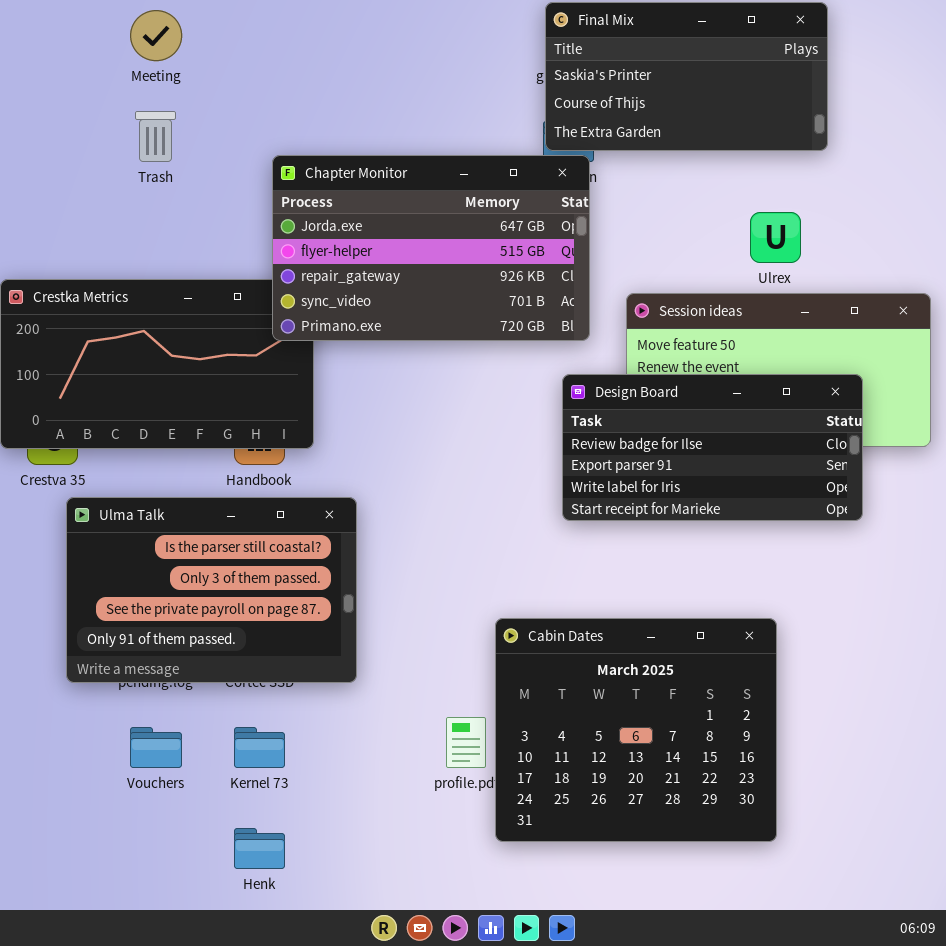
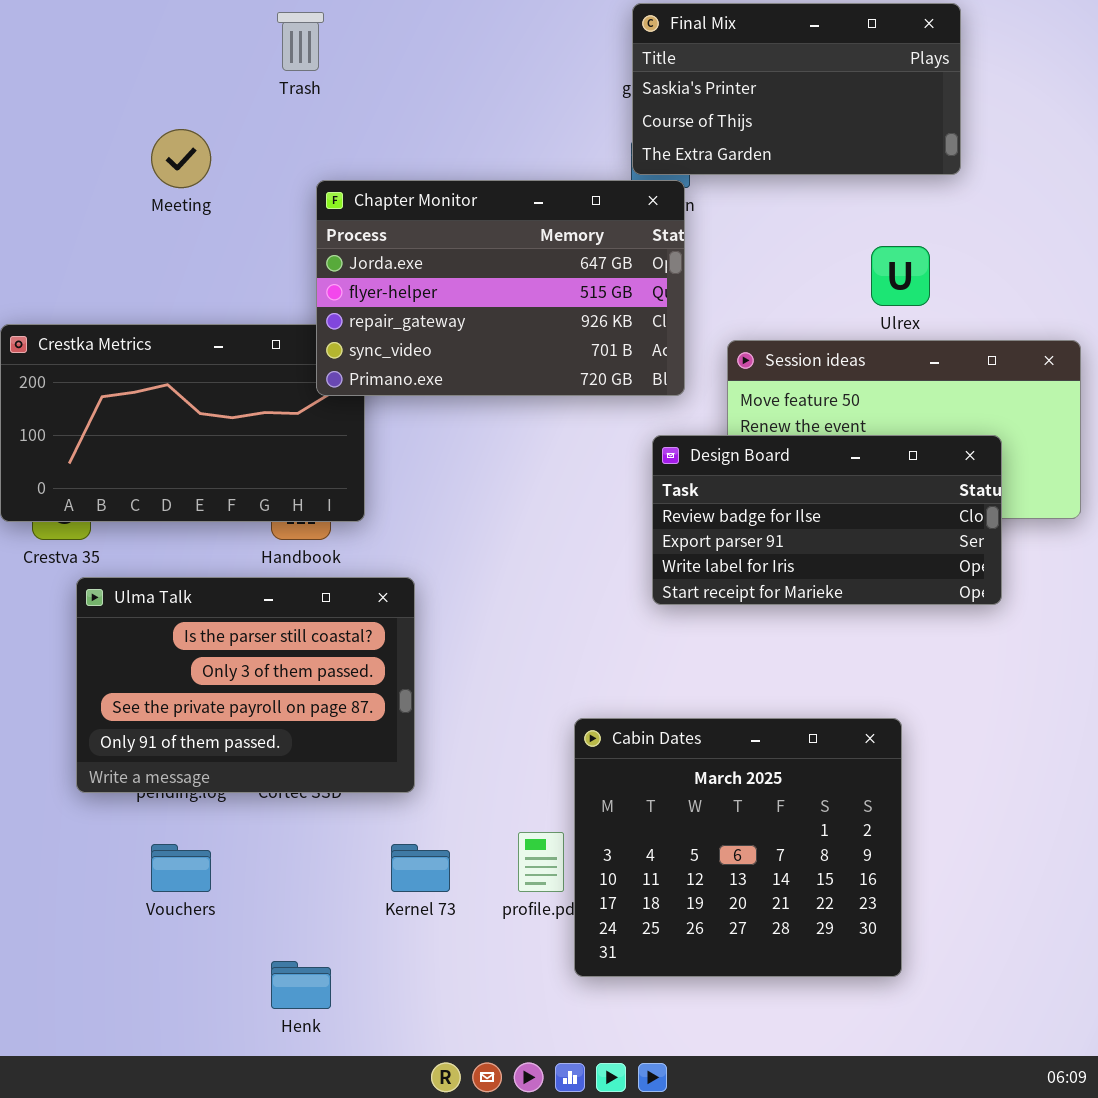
Meeting: [130,10,182,61] -> [151,129,211,188], moved
Trash: [135,111,176,162] -> [277,12,324,71], moved
Kernel 73: [234,727,285,768] -> [391,844,450,892], moved

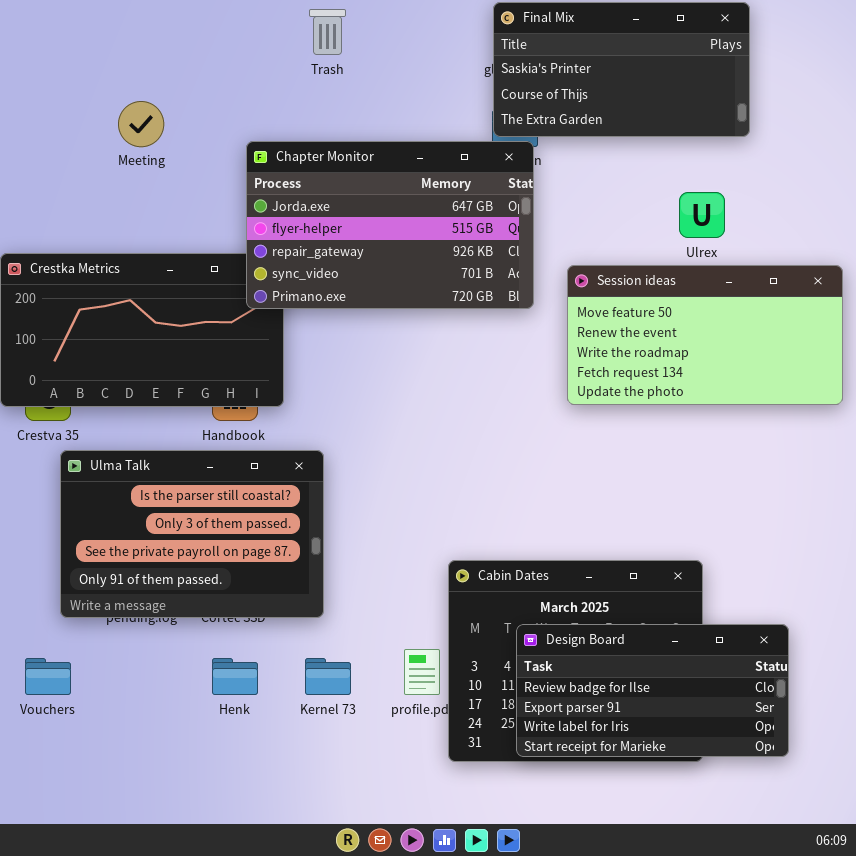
Trash: [277,12,324,71] -> [309,9,346,55], moved
Design Board: [652,435,1002,605] -> [516,624,789,757], moved
Vouchers: [151,844,211,892] -> [25,658,71,695], moved
Henk: [271,961,331,1009] -> [212,658,258,695], moved

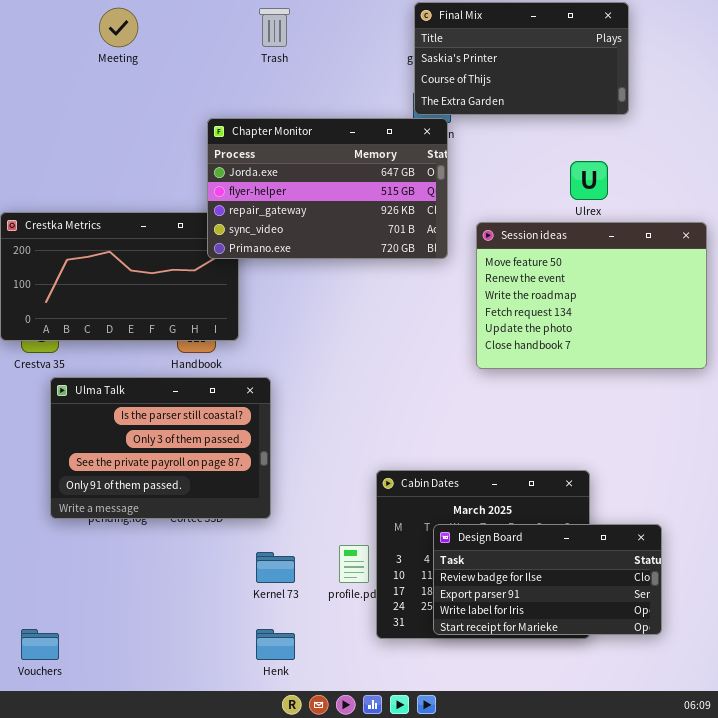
Meeting: [118,101,164,147] -> [99,8,138,47], moved
Session ideas: [567,265,843,405] -> [476,222,707,369], resized
Vouchers: [25,658,71,695] -> [21,629,59,660], moved
Henk: [212,658,258,695] -> [256,629,295,660], moved

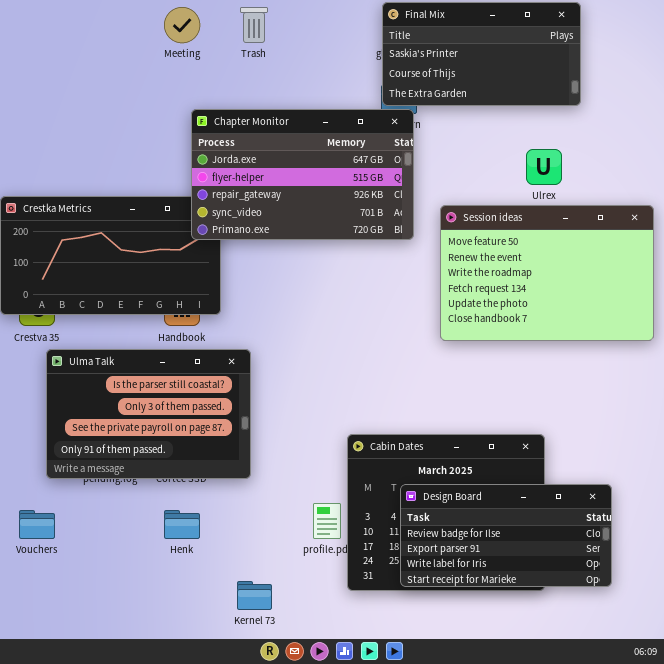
Meeting: [99,8,138,47] -> [164,7,200,43], moved
Kernel 73: [256,552,295,583] -> [237,581,272,610], moved
Vouchers: [21,629,59,660] -> [19,510,55,539], moved
Henk: [256,629,295,660] -> [164,510,200,539], moved

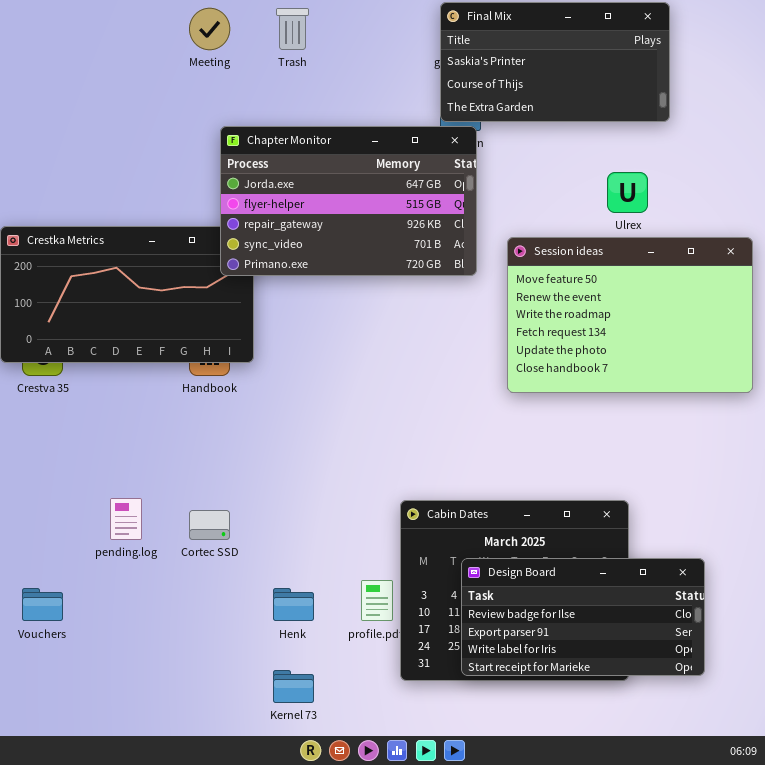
Ulma Talk: [46,349,251,479] -> none, closed
Henk: [164,510,200,539] -> [273,588,314,621], moved

